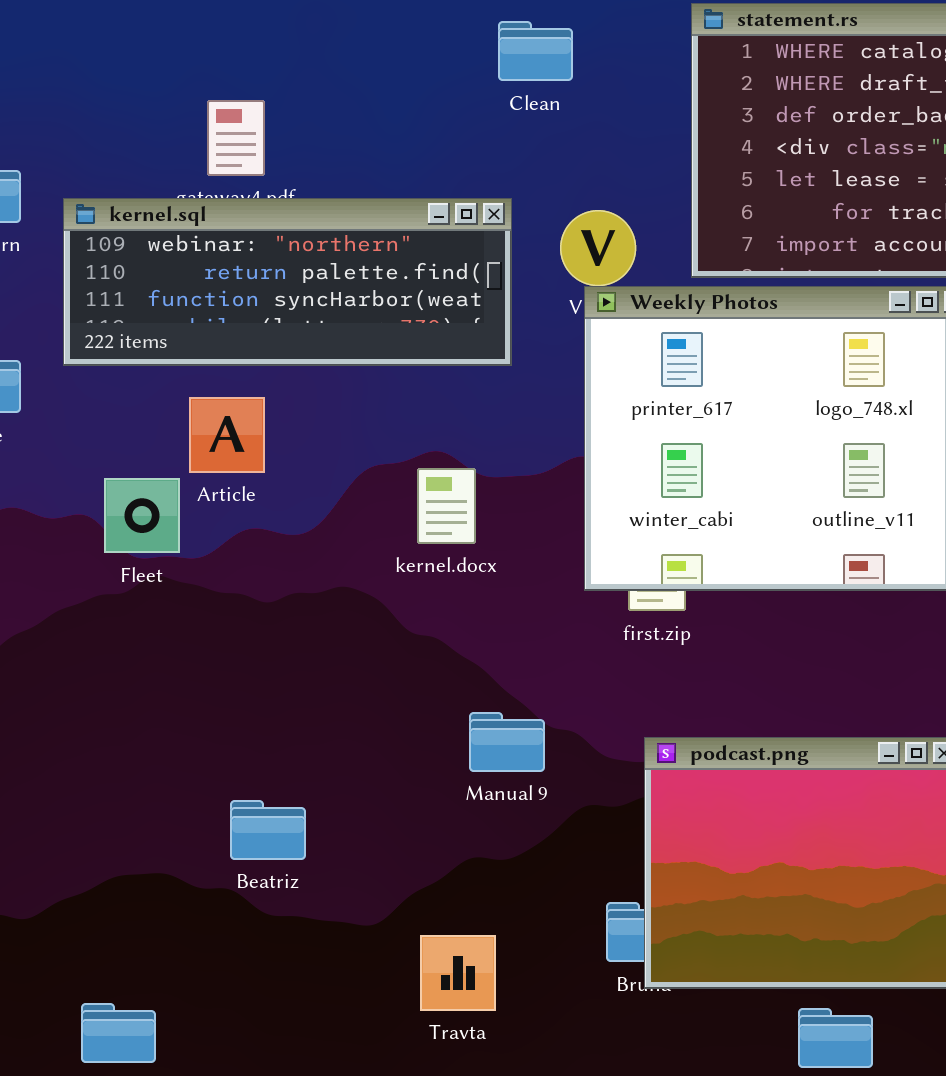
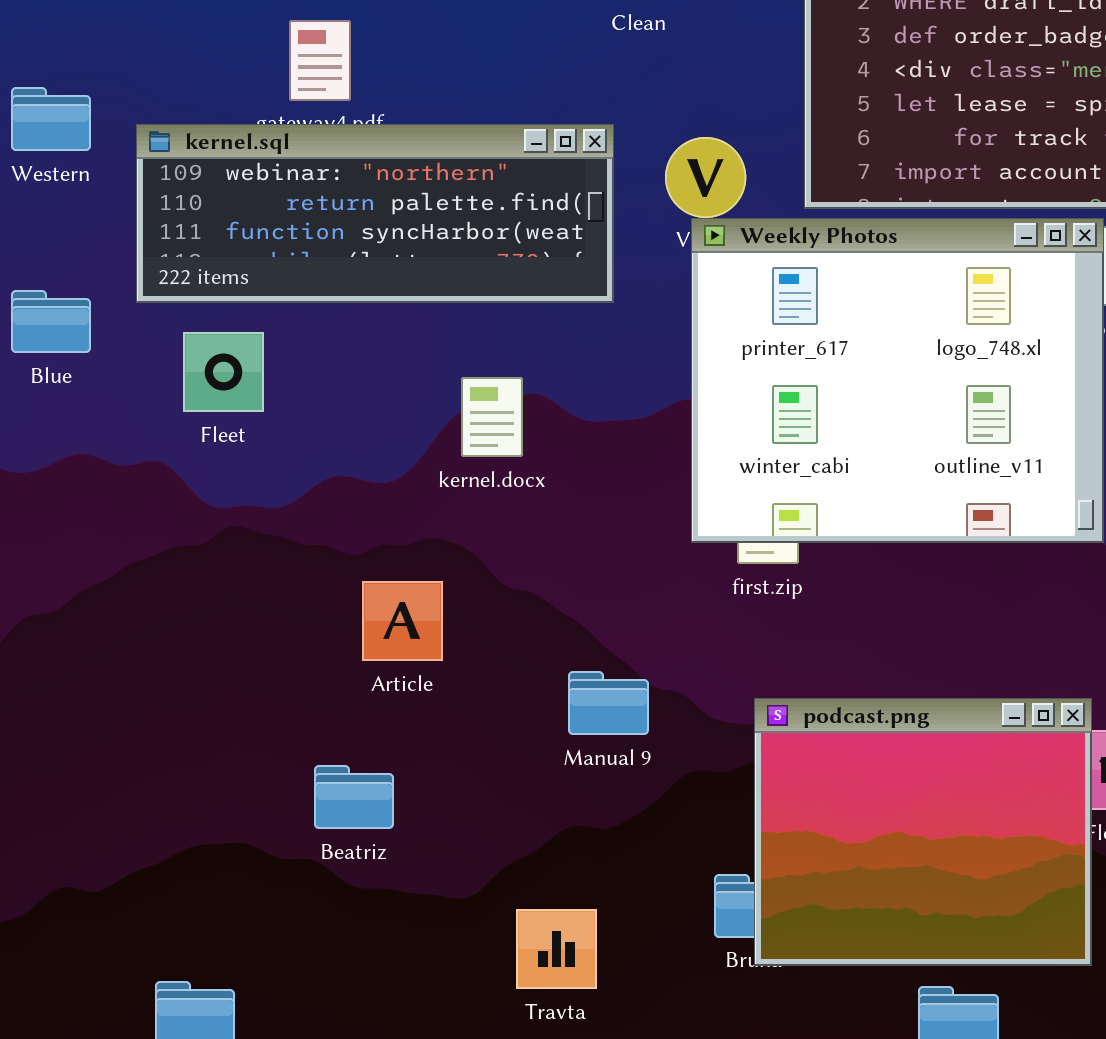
Article: [189,397,265,473] -> [362,581,443,661], moved
kernel.docx: [417,468,476,544] -> [461,377,523,457], moved
Fleet: [104,478,180,553] -> [183,332,264,412], moved

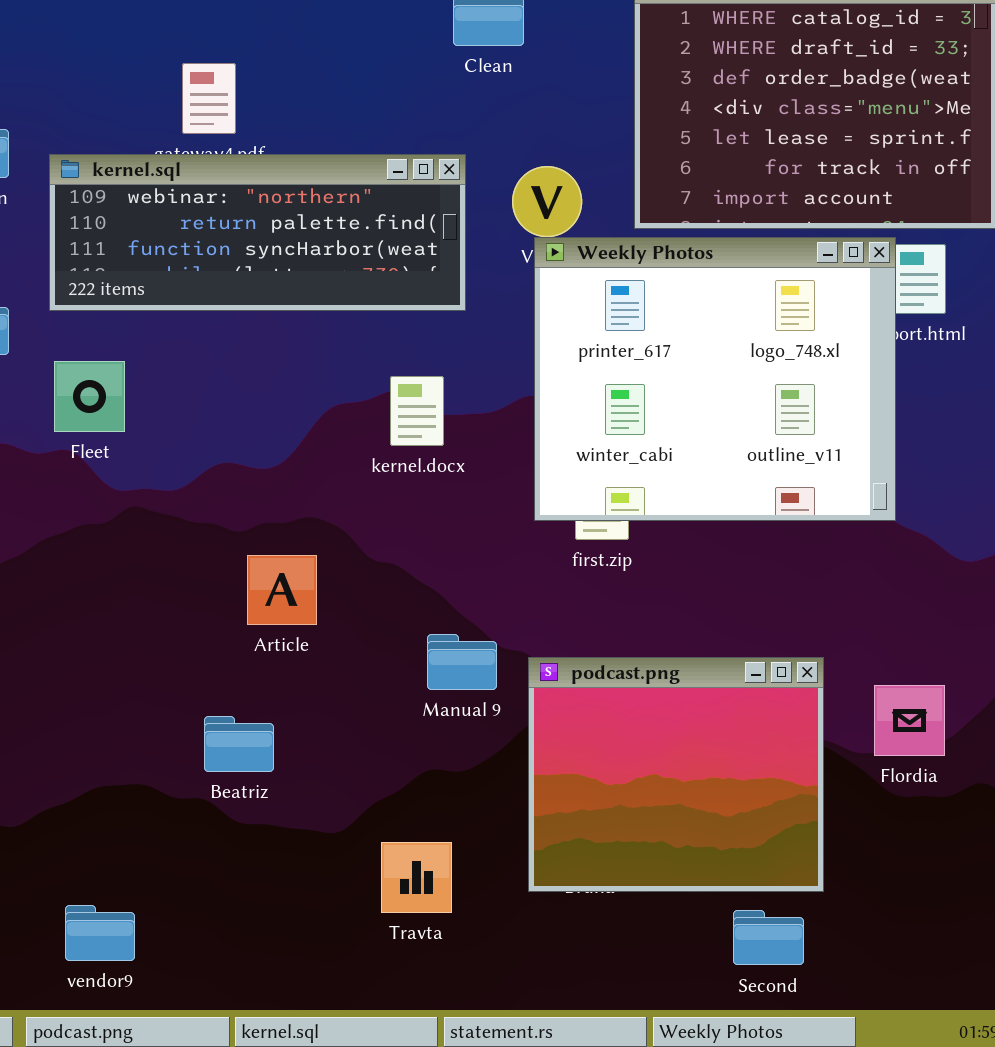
Fleet: [183,332,264,412] -> [54,361,125,432], moved
kernel.docx: [461,377,523,457] -> [390,376,444,446], moved
podcast.png: [754,698,1092,966] -> [528,657,824,892], moved

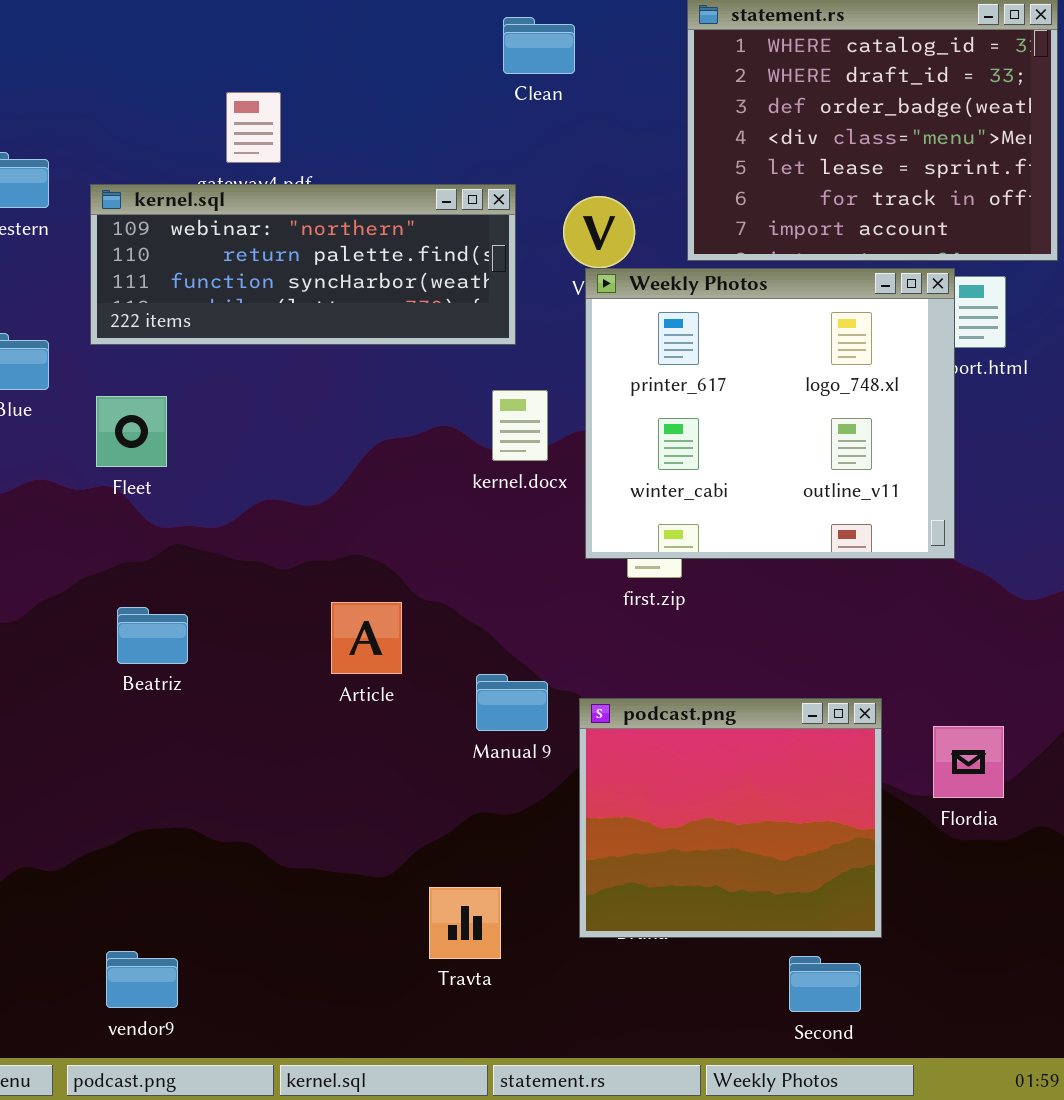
kernel.docx: [390,376,444,446] -> [492,390,548,461], moved
Article: [247,555,317,625] -> [331,602,402,674], moved
Beatriz: [204,716,274,772] -> [117,607,188,664], moved

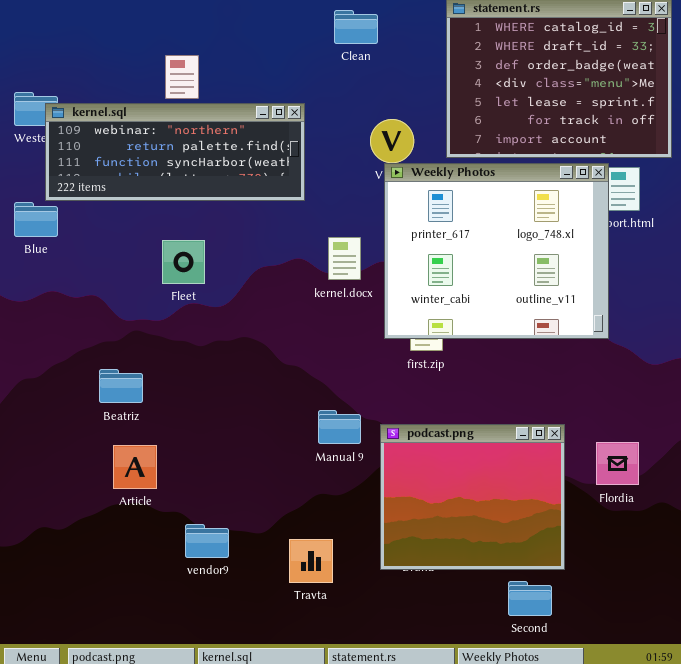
kernel.sql: [90,184,516,345] -> [45,103,305,201], moved
Fleet: [96,396,167,467] -> [162,240,205,284], moved
Article: [331,602,402,674] -> [113,445,157,489], moved
vendor9: [106,951,178,1008] -> [185,524,229,558], moved

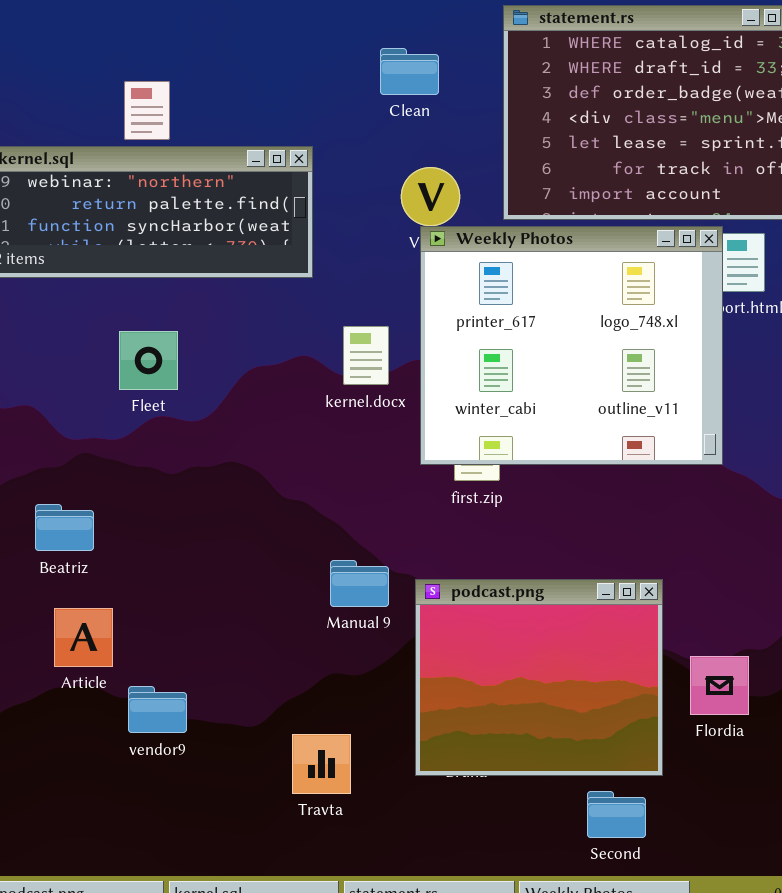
Clean: [334,10,378,44] -> [380,48,439,95], moved
Flordia: [596,442,639,485] -> [690,656,749,715], moved
vendor9: [185,524,229,558] -> [128,686,187,733], moved

